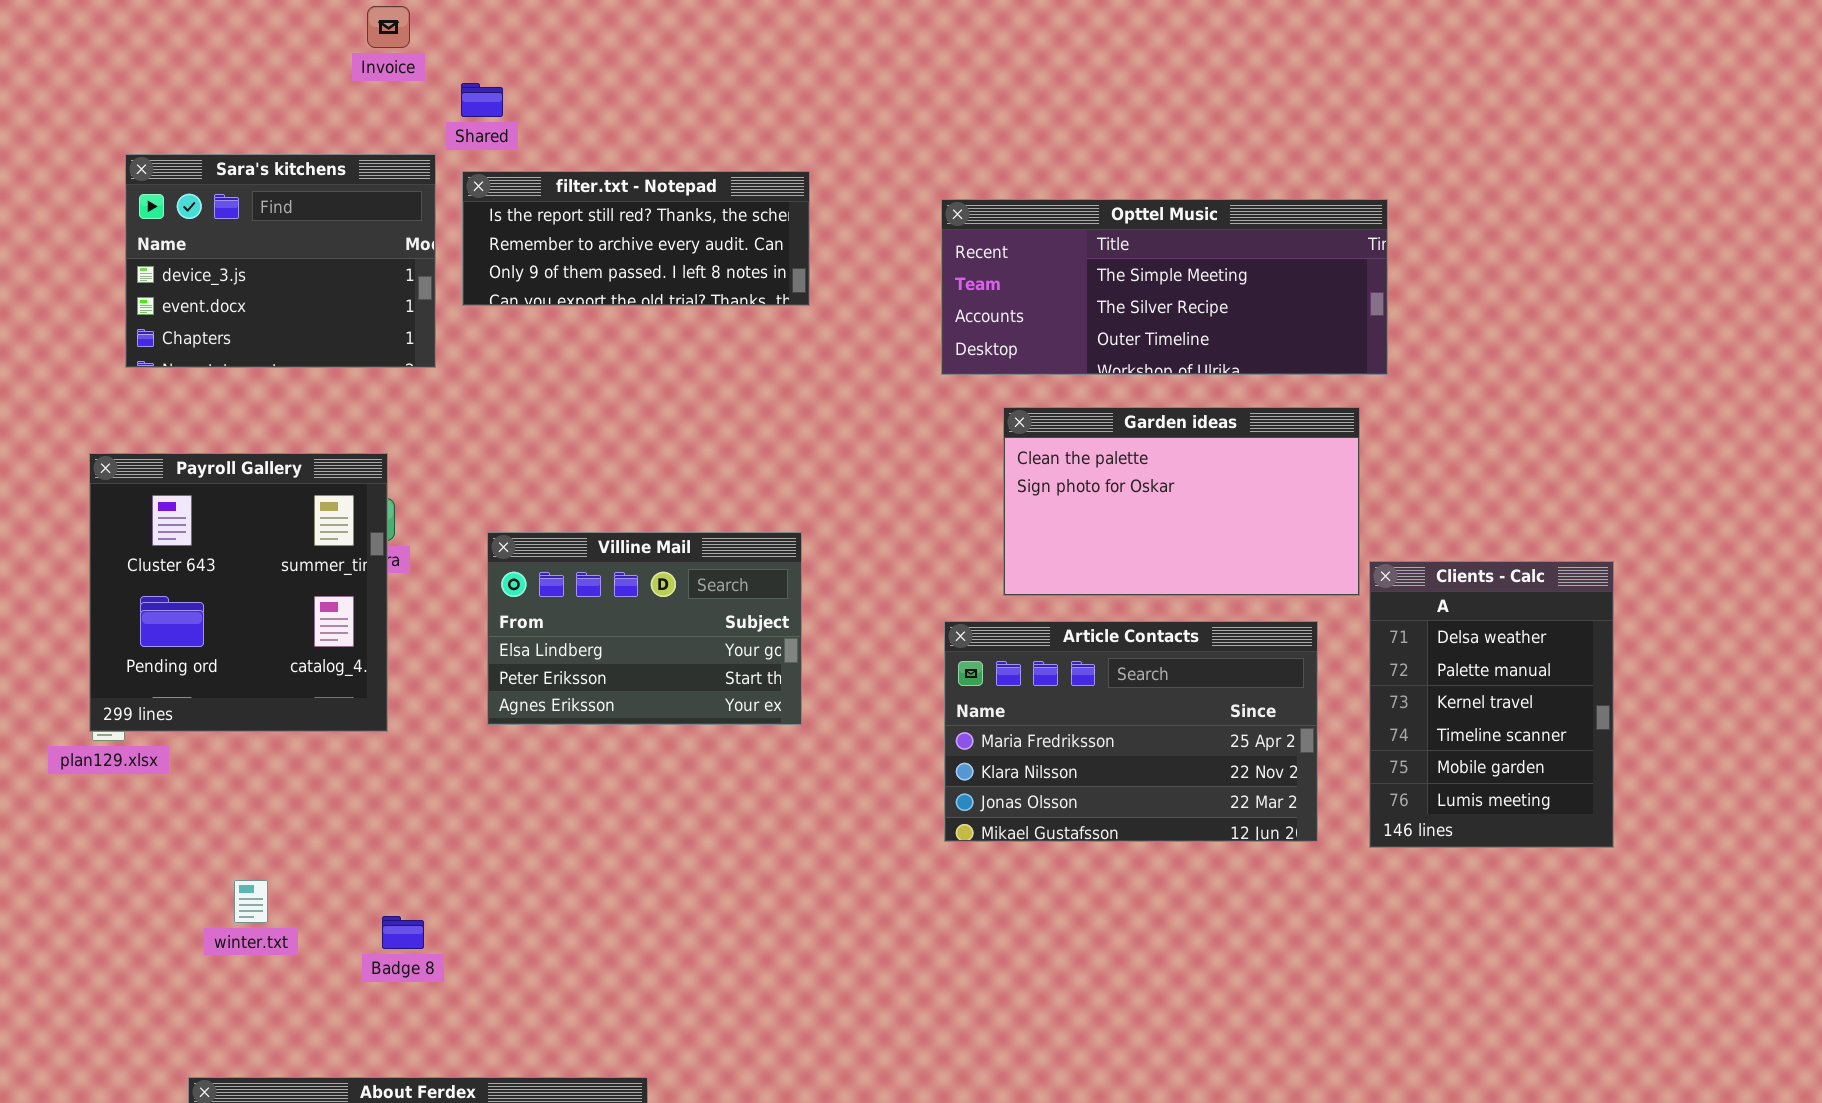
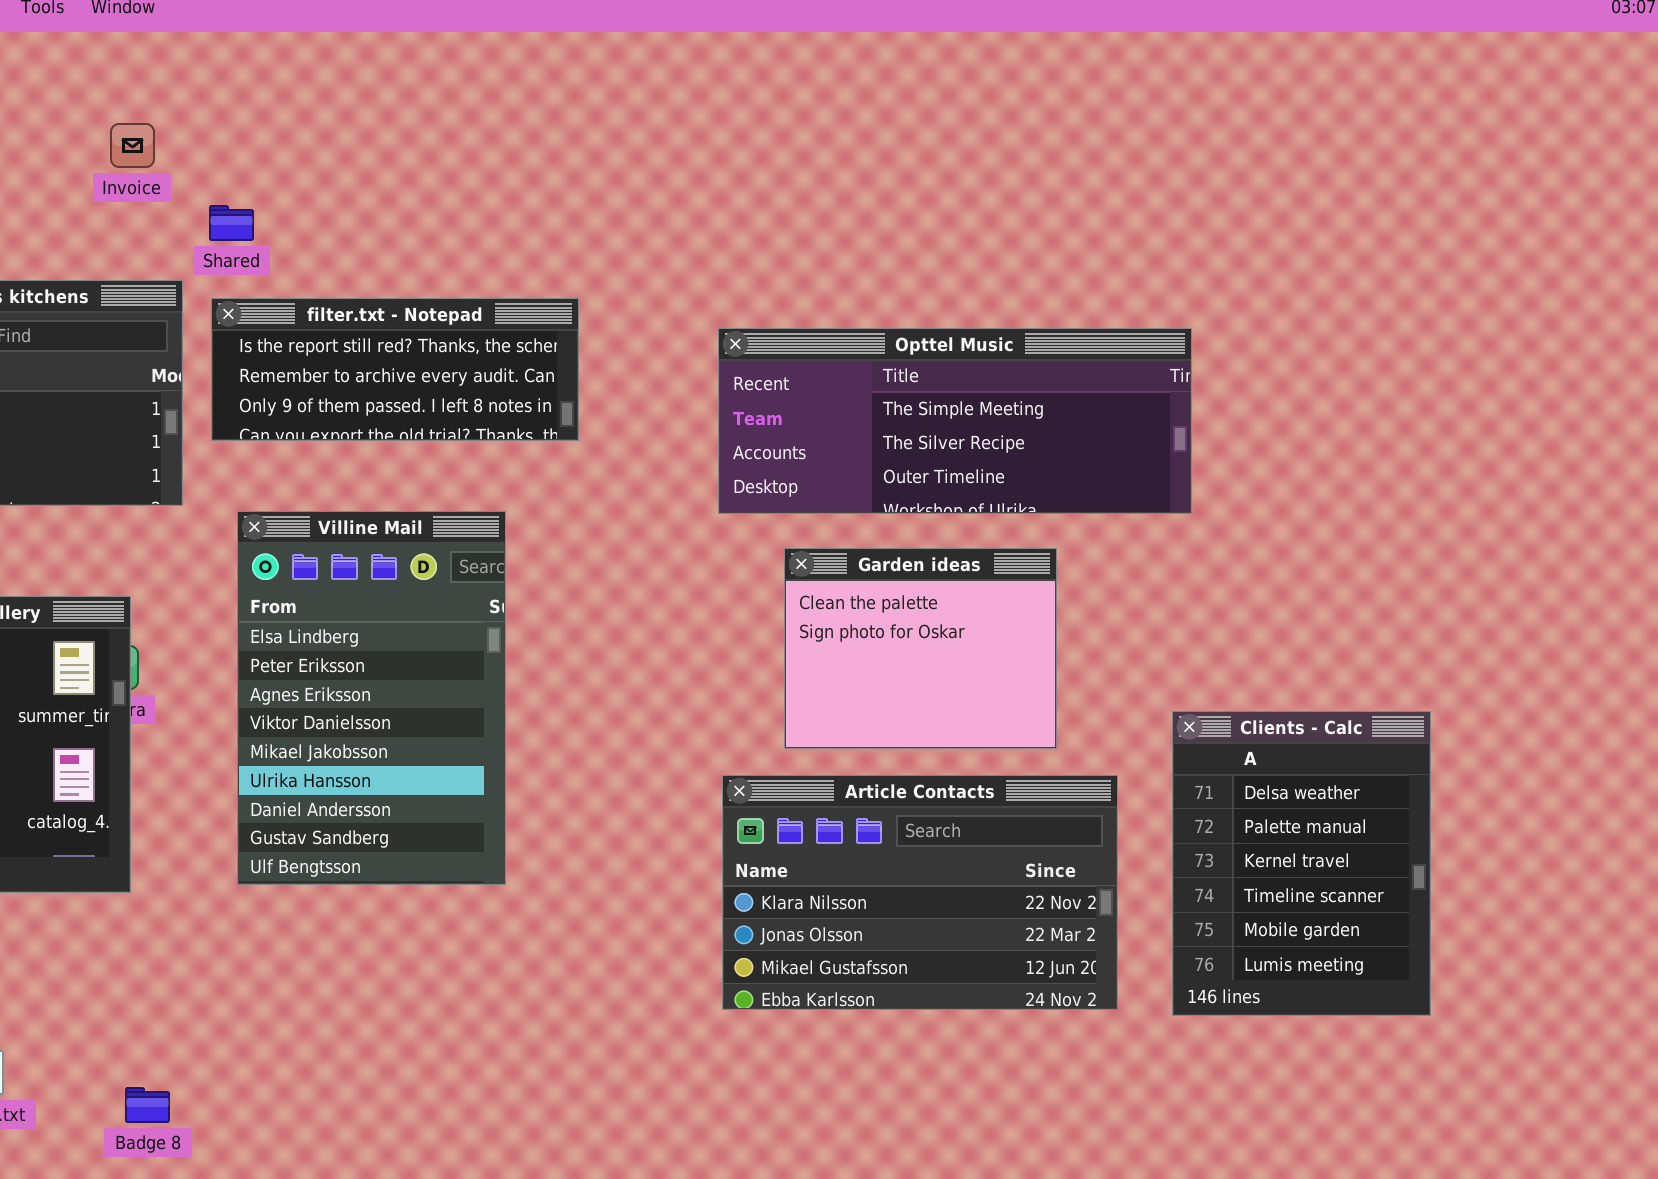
Garden ideas: [1003,407,1360,596] -> [784,548,1057,749], resized
Villine Mail: [487,532,802,725] -> [237,511,506,885], resized
Article Contacts: [944,621,1318,842] -> [722,775,1118,1010], scrolled down 1 row

